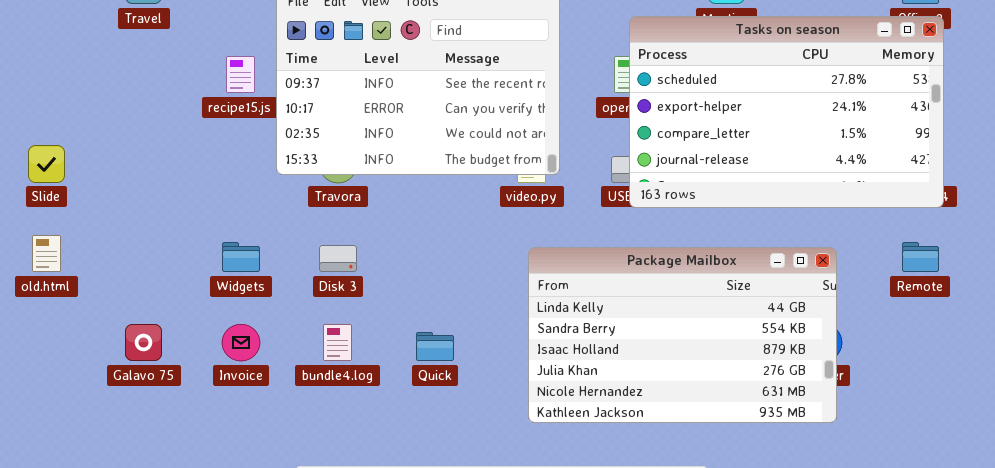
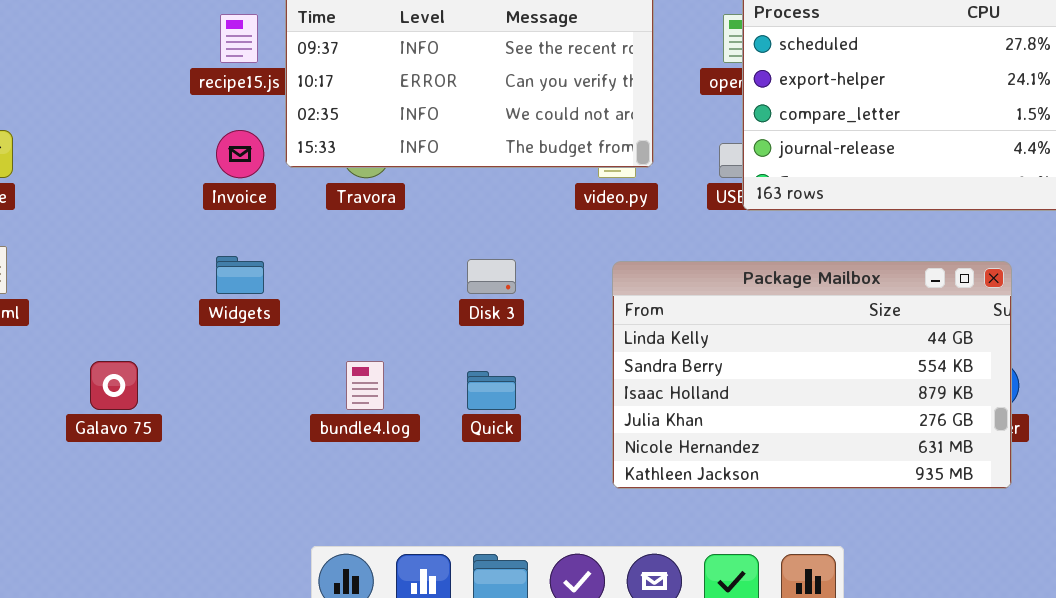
Disk 3: [319,245,357,272] -> [467,259,516,294], moved
Invoice: [222,324,260,361] -> [216,130,264,178], moved

